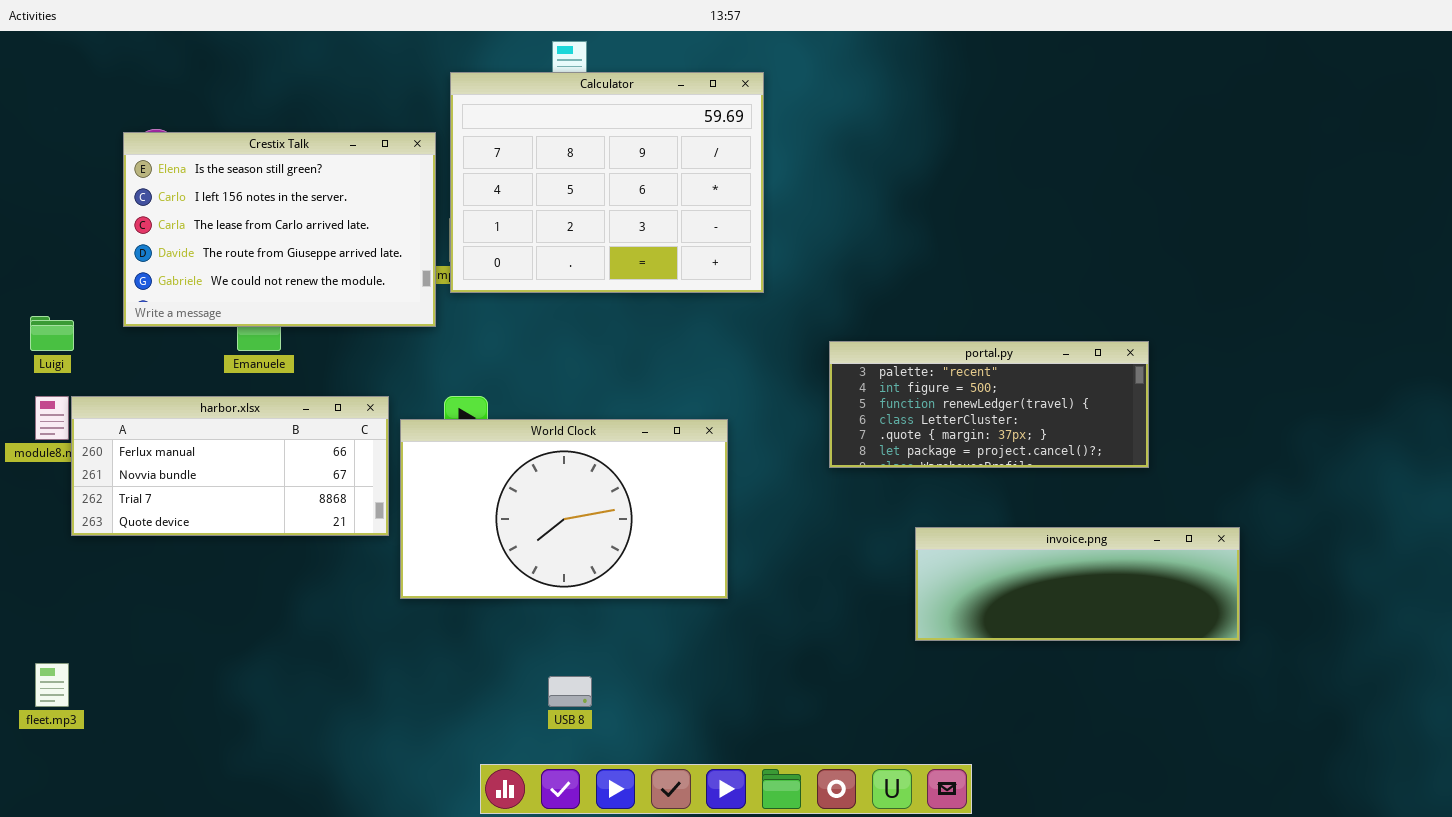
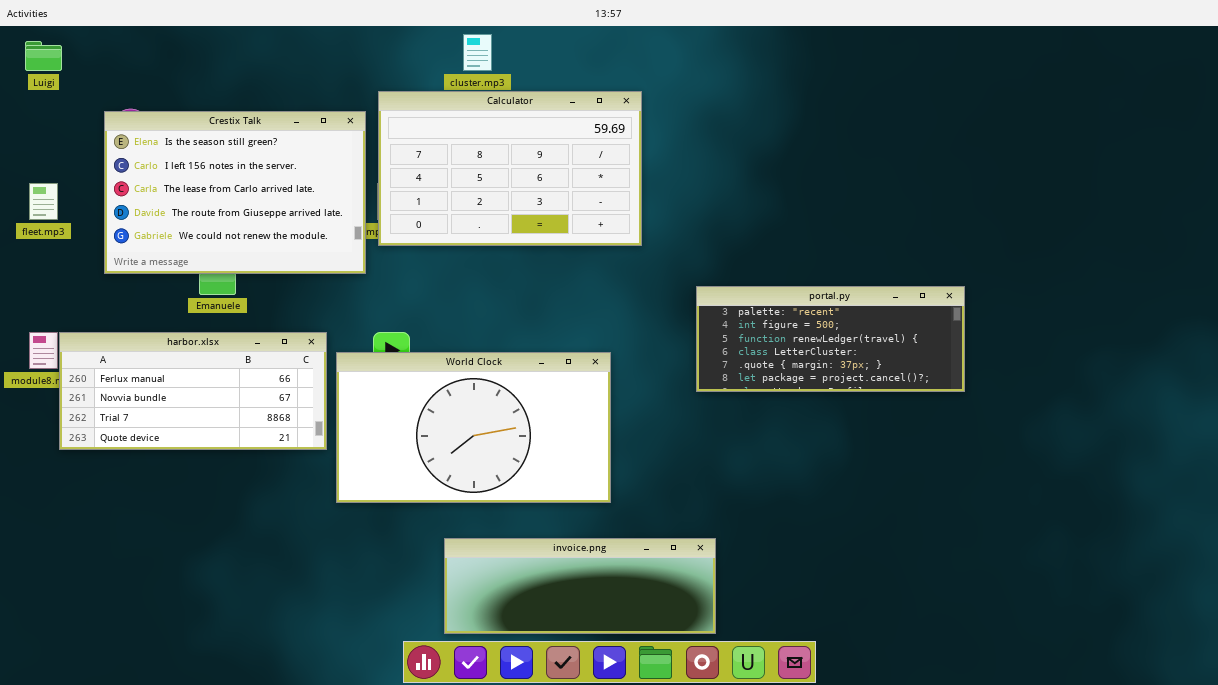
Calculator: [450,72,764,293] -> [378,91,642,246], resized
Luigi: [30,316,74,351] -> [25,41,62,71], moved
invoice.png: [915,527,1240,641] -> [444,538,716,634], moved
fleet.mp3: [35,663,69,707] -> [29,183,58,220], moved

